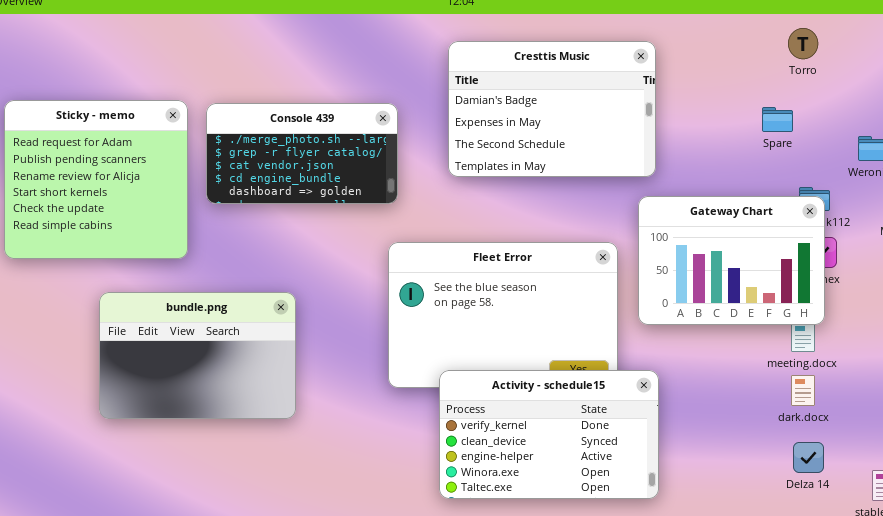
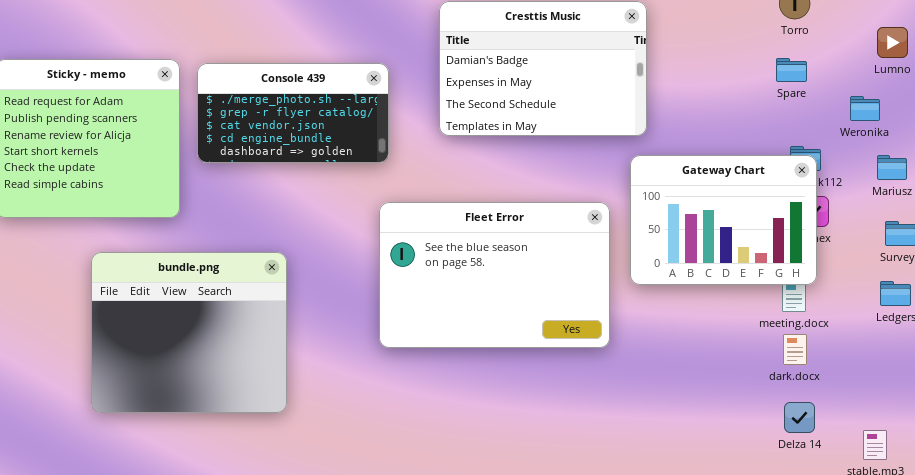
Spare: [762,107,793,132] -> [776,58,807,82], moved
bundle.png: [99,292,296,419] -> [91,252,287,413], resized
Activity - schedule15: [439,370,659,499] -> none, closed

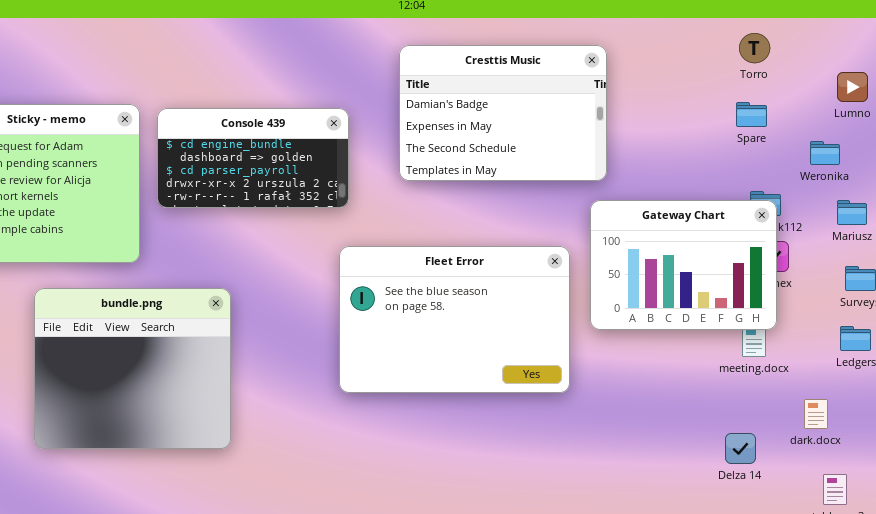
Console 439: [197,63,389,163] -> [157,108,349,208], scrolled down 3 rows
bundle.png: [91,252,287,413] -> [34,288,231,449], moved
dark.docx: [783,334,807,365] -> [804,399,828,429], moved
Delza 14: [784,402,815,433] -> [725,433,756,464], moved

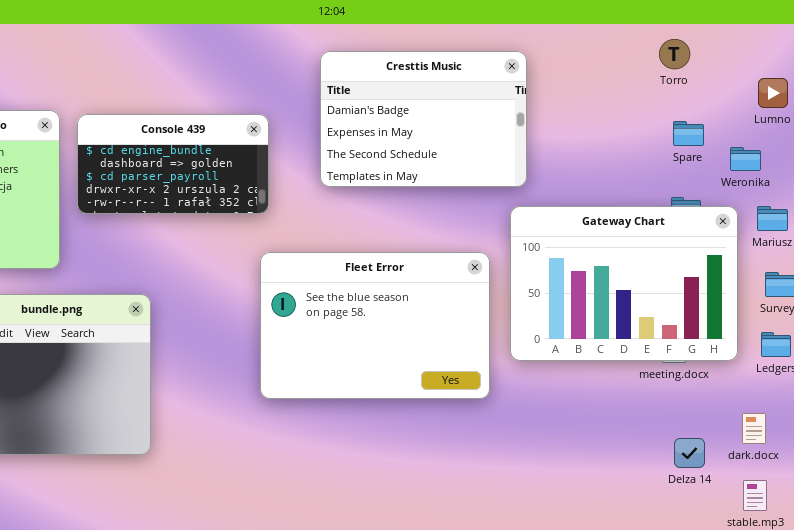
Spare: [736,102,767,127] -> [673,121,704,146], moved
Gateway Chart: [590,200,777,330] -> [510,206,738,361], resized
dark.docx: [804,399,828,429] -> [742,413,766,444], moved
Delza 14: [725,433,756,464] -> [674,438,705,468], moved

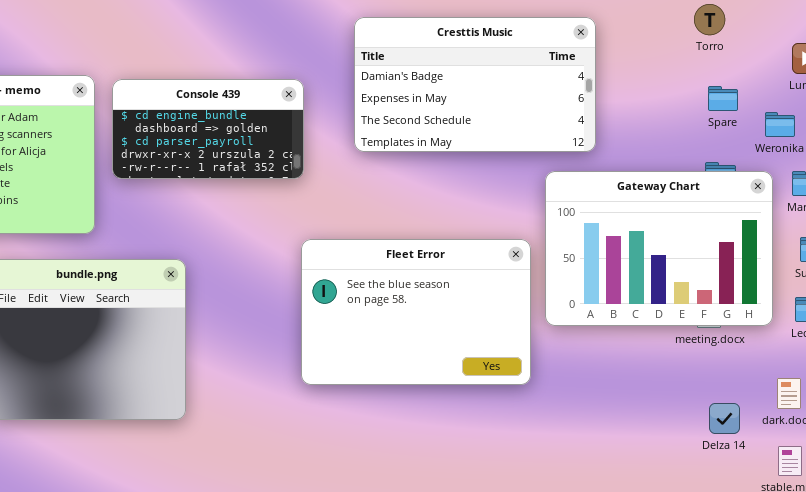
Cresttis Music: [320,51,527,187] -> [354,17,596,152], resized
Fleet Error: [260,252,490,399] -> [301,239,531,385], moved

